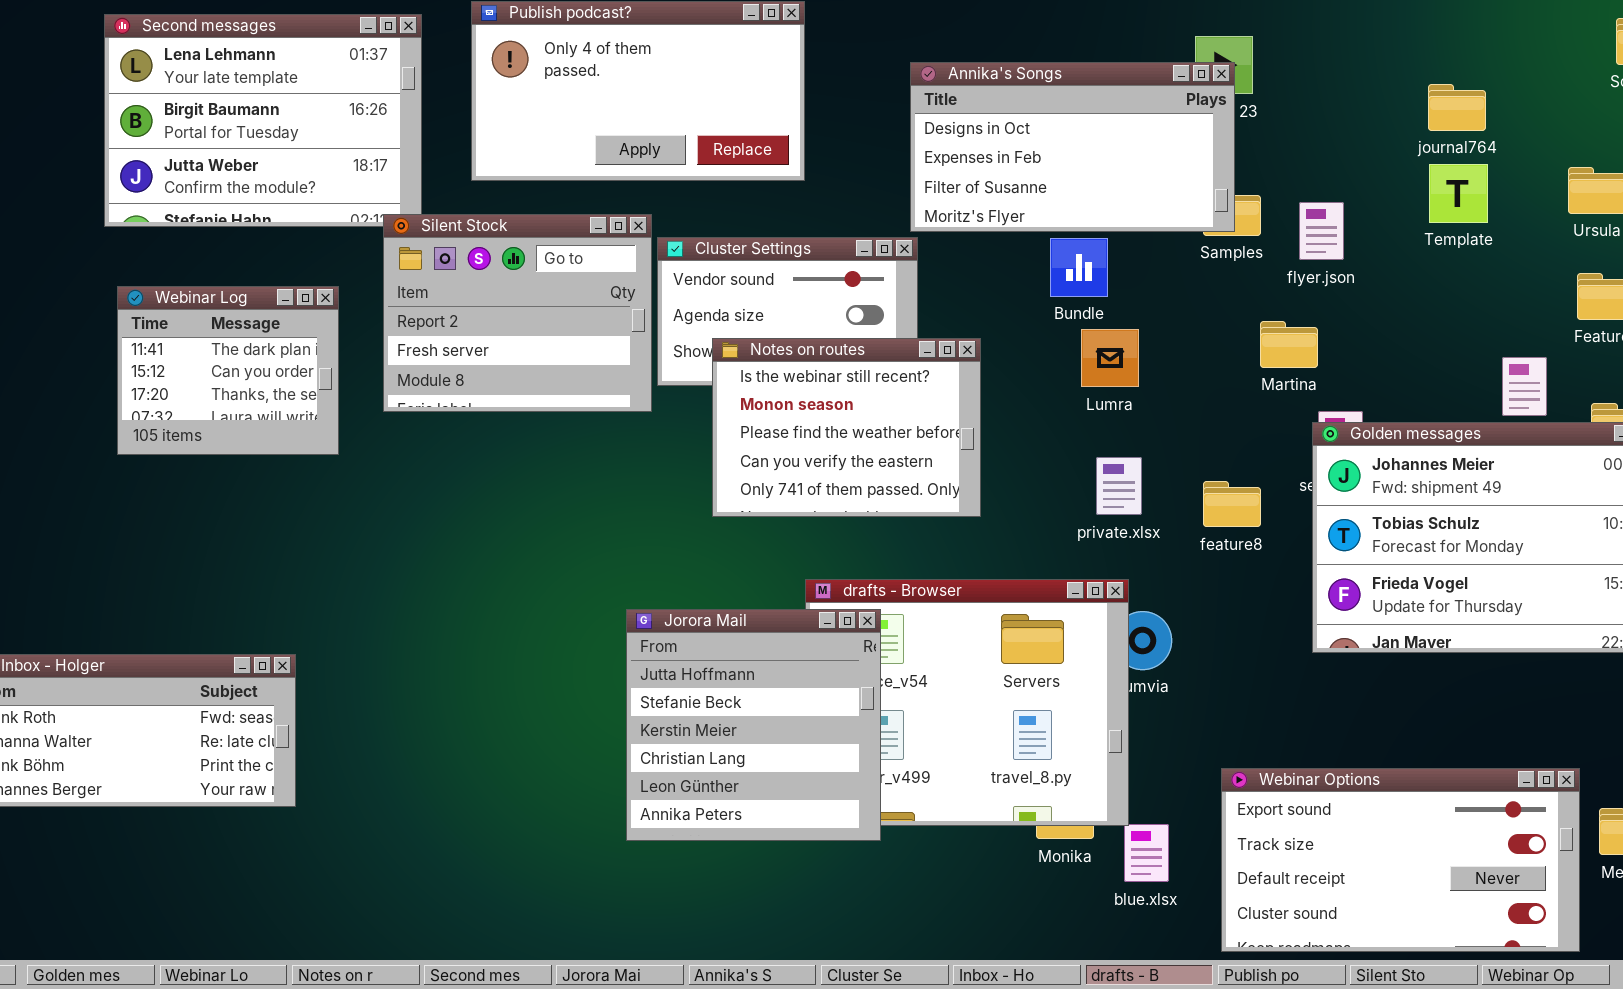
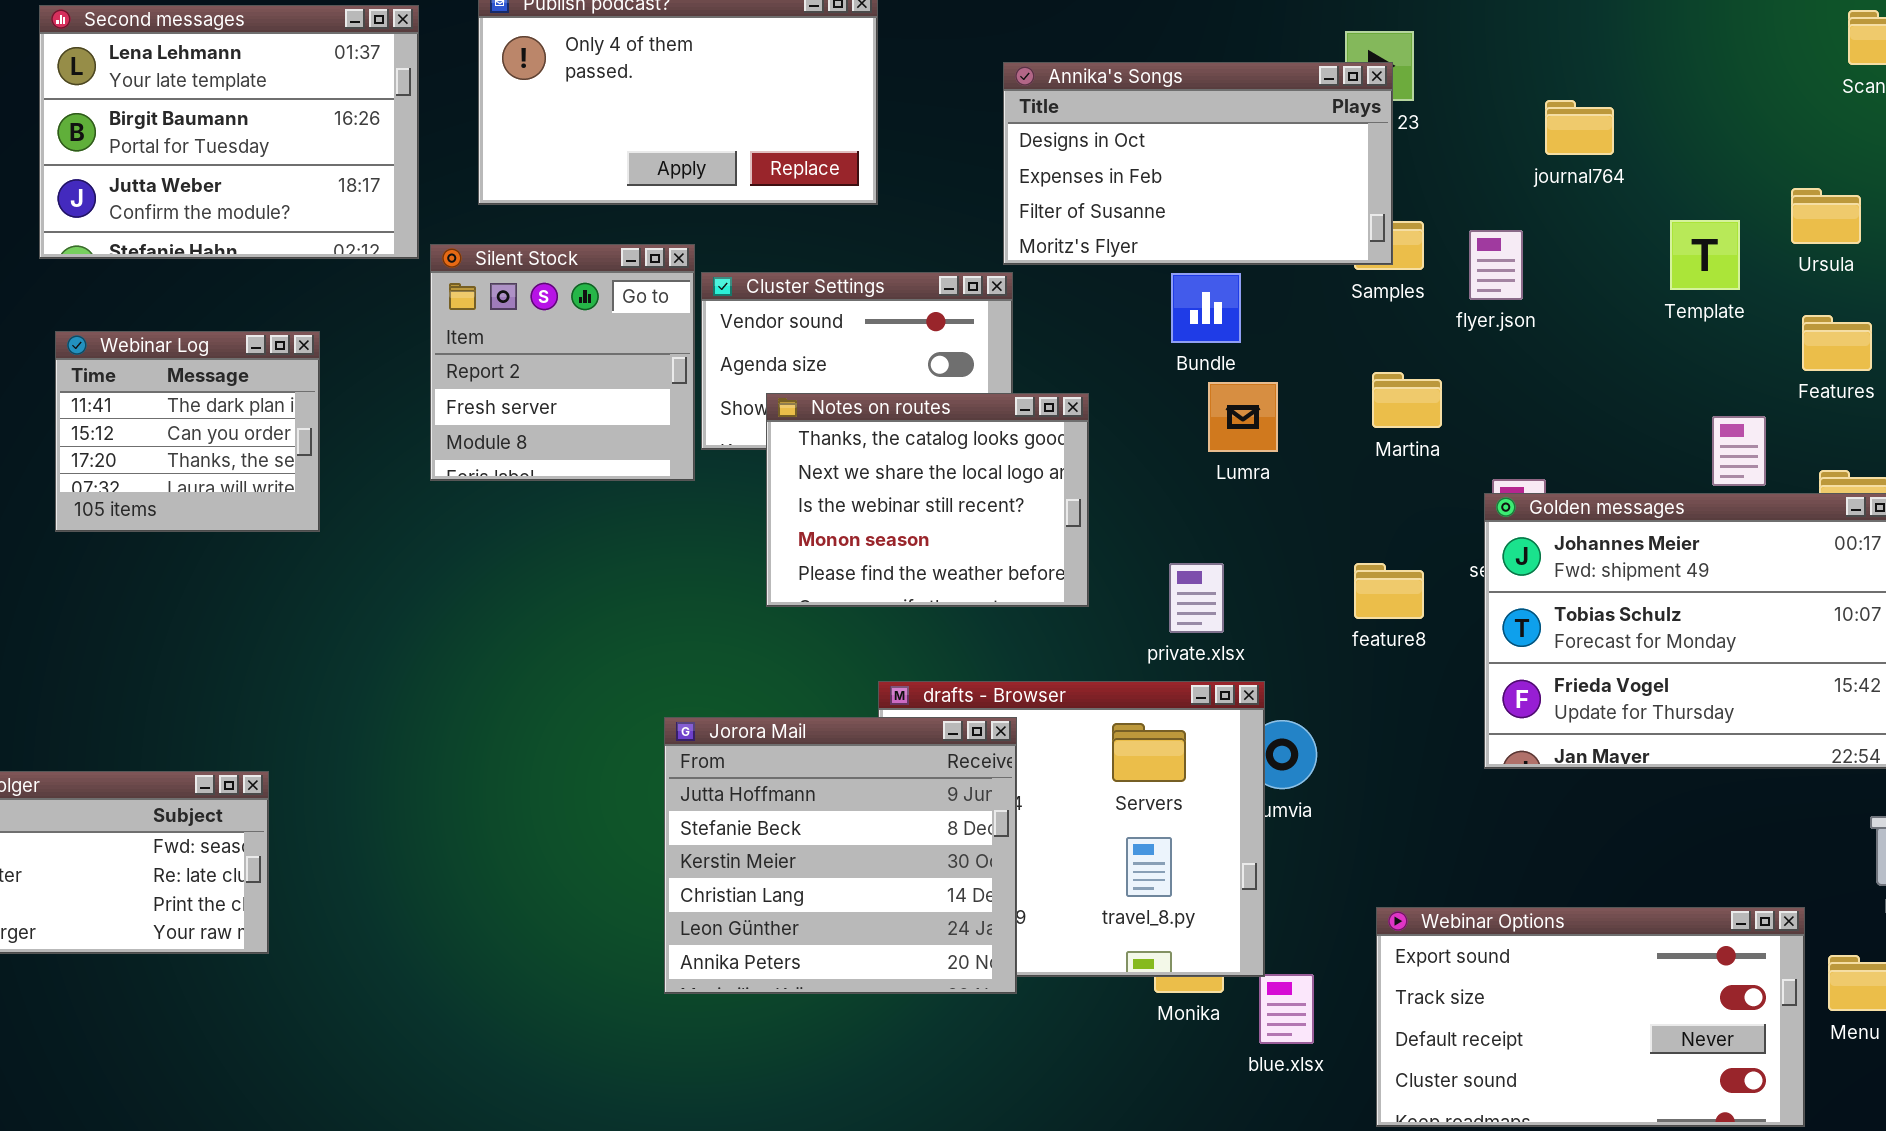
journal764: [1428,84,1486,131] -> [1545,100,1614,155], moved
Template: [1429,164,1488,223] -> [1670,220,1740,290], moved
Silent Stock: [383,214,652,412] -> [430,244,695,481], resized
Martina: [1260,321,1318,368] -> [1372,372,1442,428], moved
Notes on routes: [712,338,981,517] -> [766,393,1089,607], scrolled up 2 rows
private.xlsx: [1096,457,1142,515] -> [1169,563,1224,633], moved
Jorora Mail: [626,609,881,841] -> [664,717,1017,994], resized

